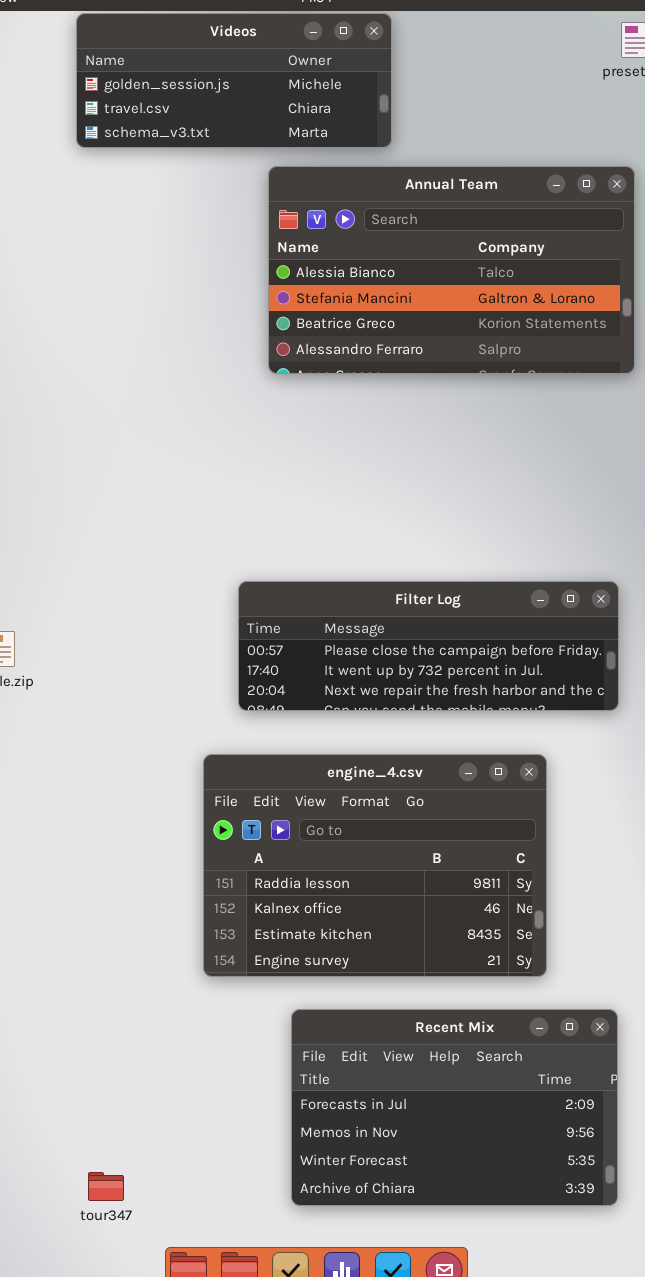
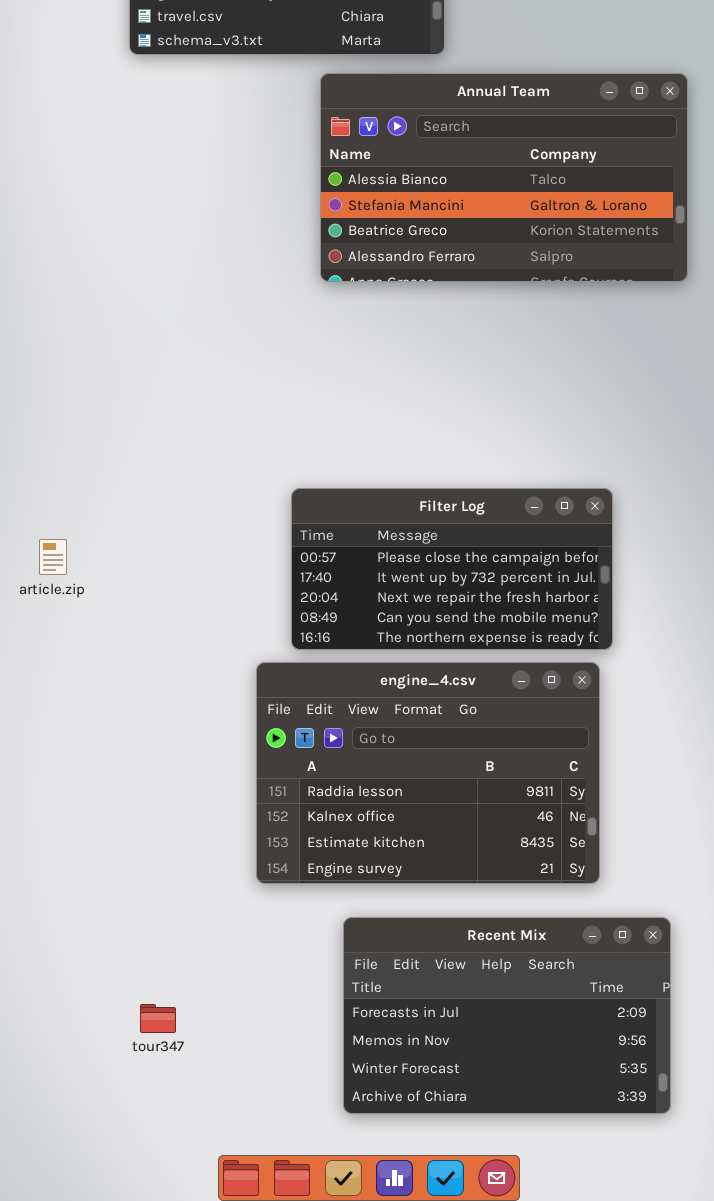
Filter Log: [238,581,619,711] -> [291,488,613,650], resized
tour347: [88,1172,124,1201] -> [140,1004,176,1033], moved

